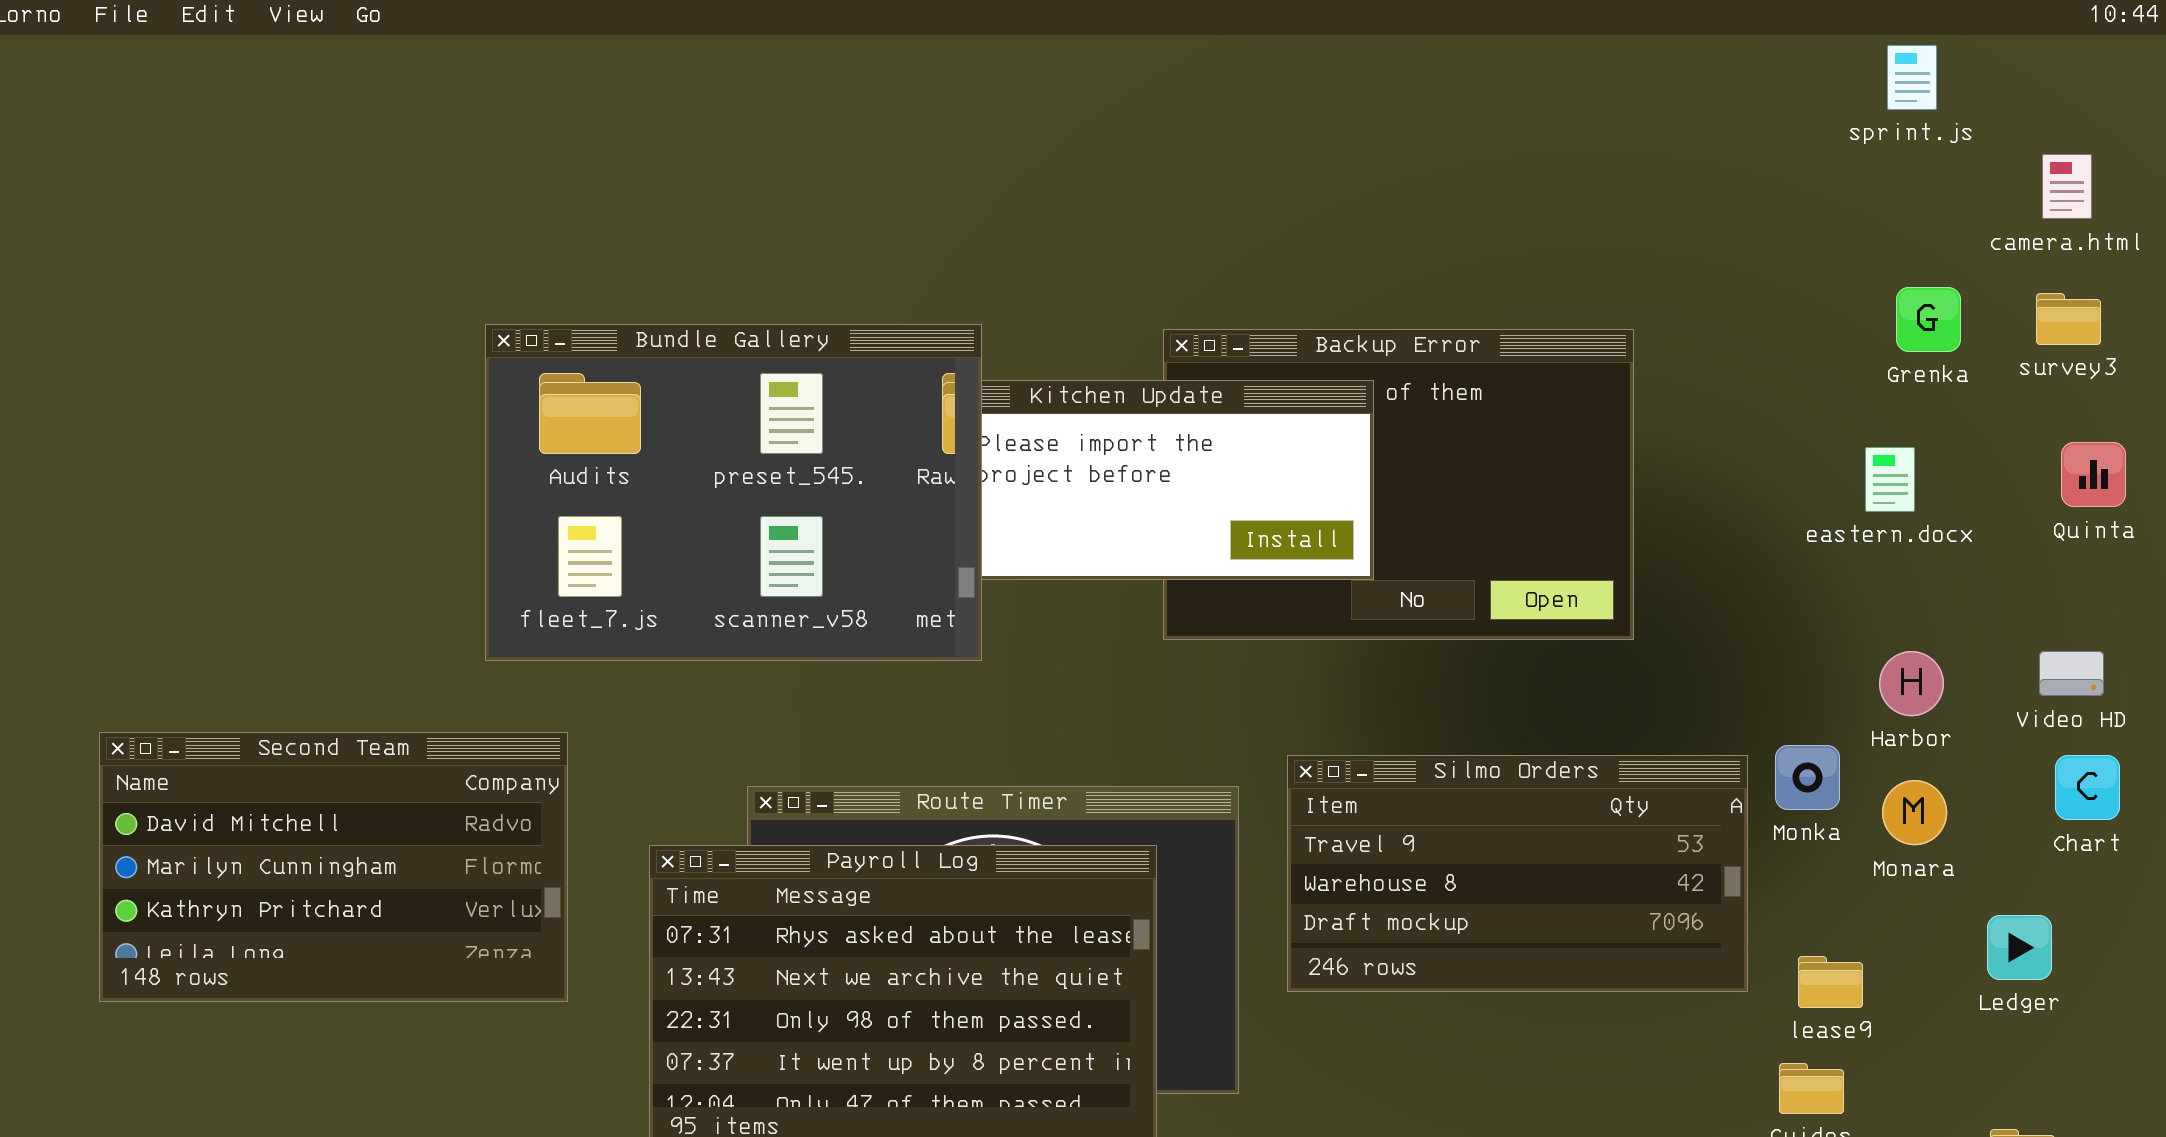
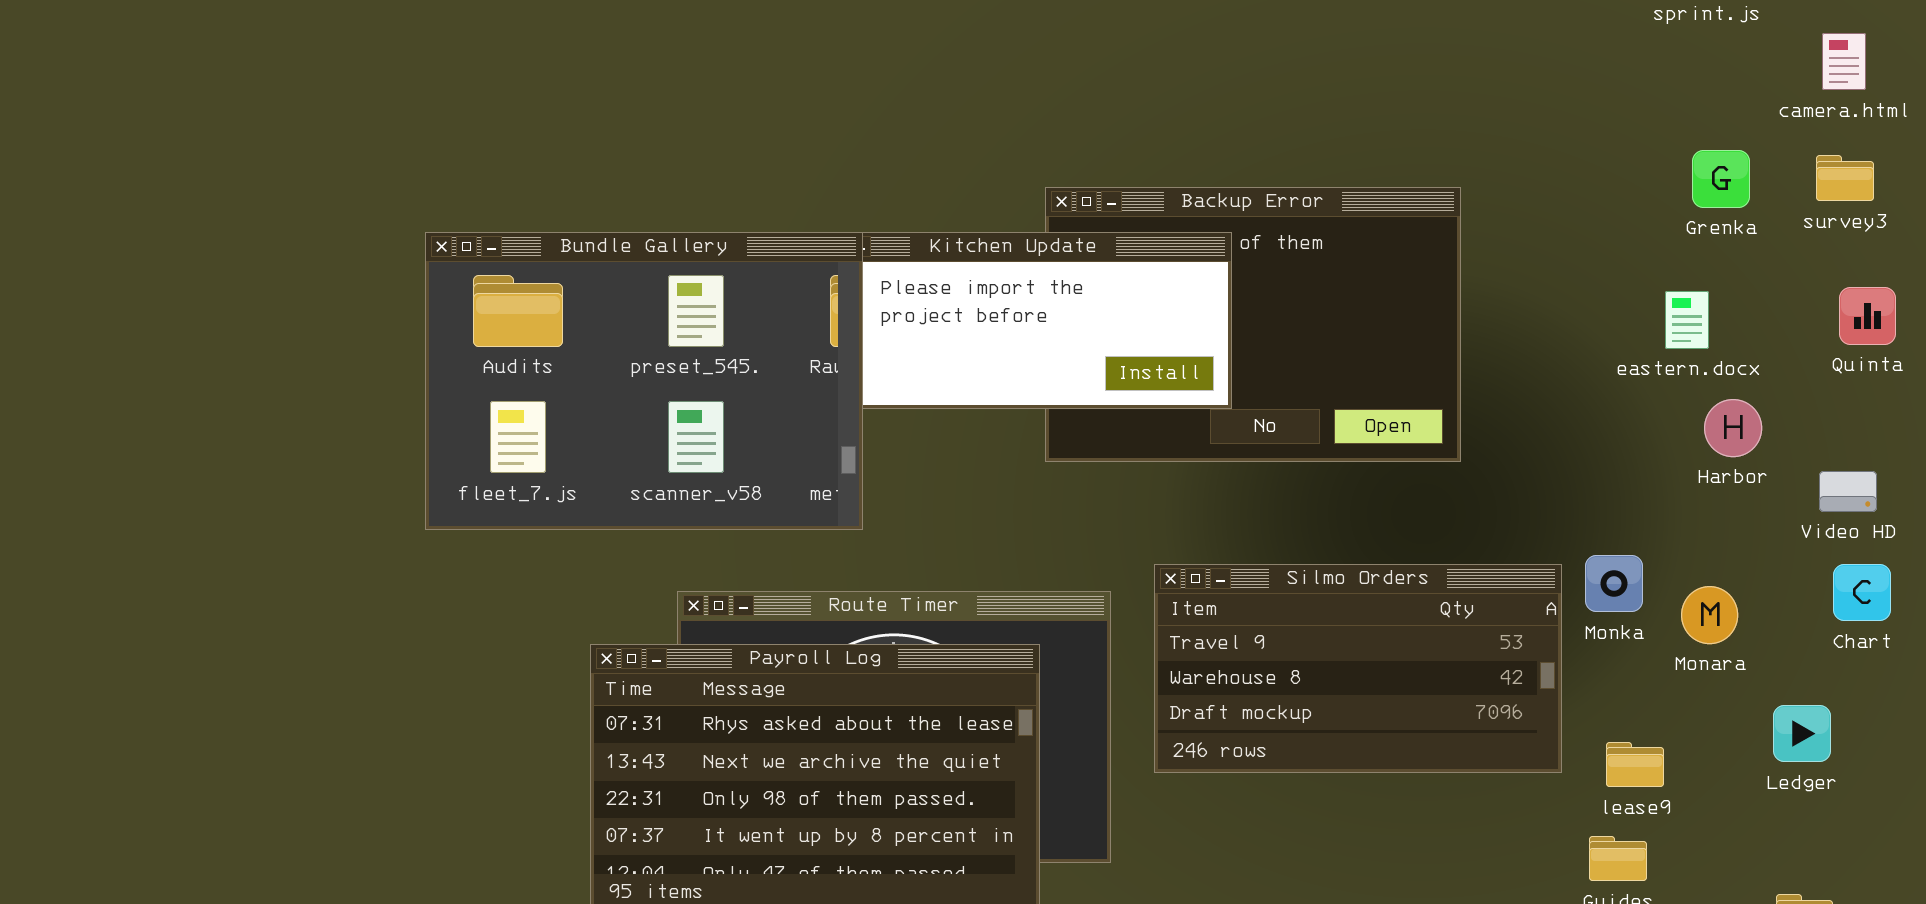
Bundle Gallery: [485,324,982,661] -> [425,232,863,530], moved
Harbor: [1879,651,1944,716] -> [1704,399,1762,457], moved
Second Team: [99,732,568,1002] -> none, closed

